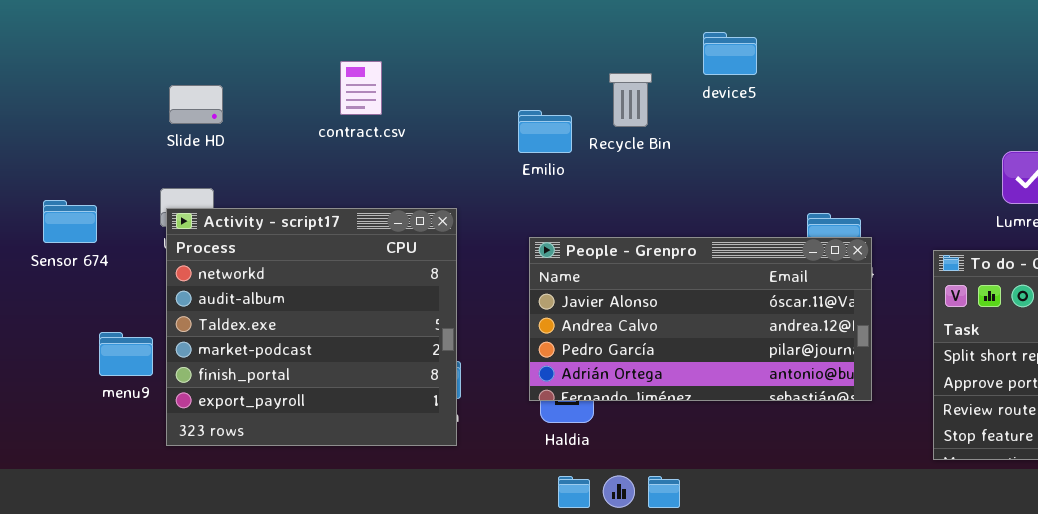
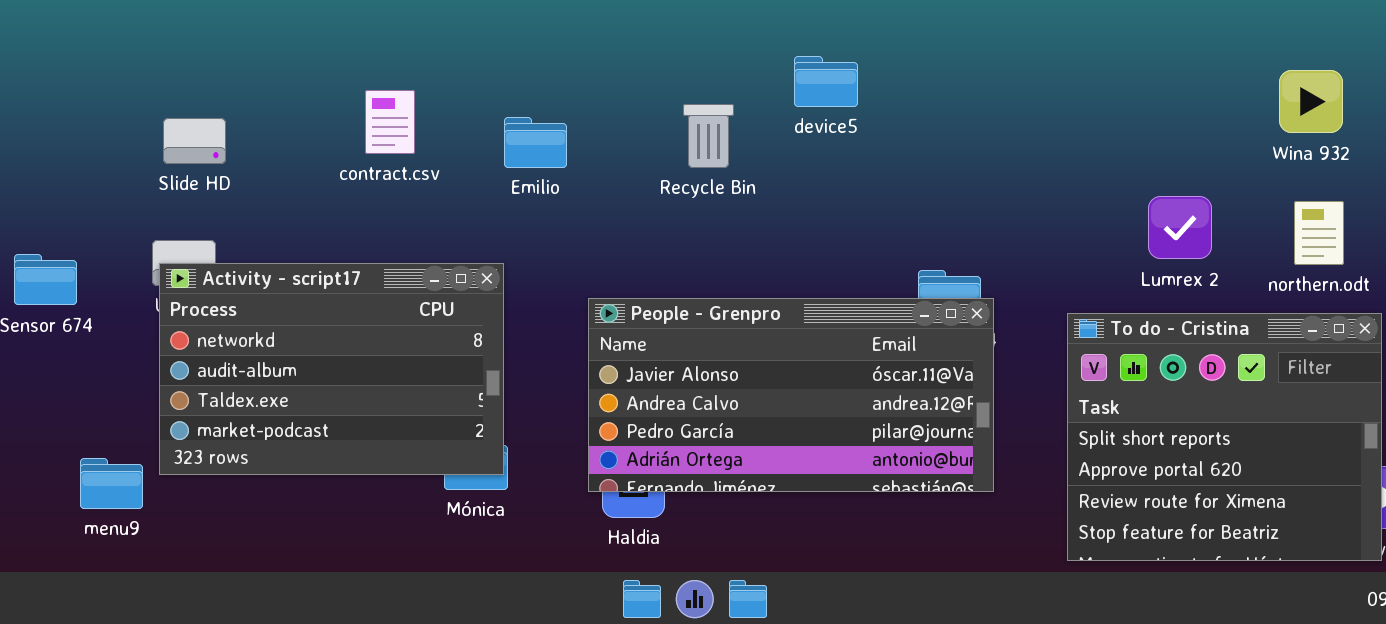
Emilio: [518,110,572,153] -> [504,117,567,168], moved
Activity - script17: [166,208,457,446] -> [159,263,504,475], resized
menu9: [99,332,153,376] -> [80,458,143,509], moved

